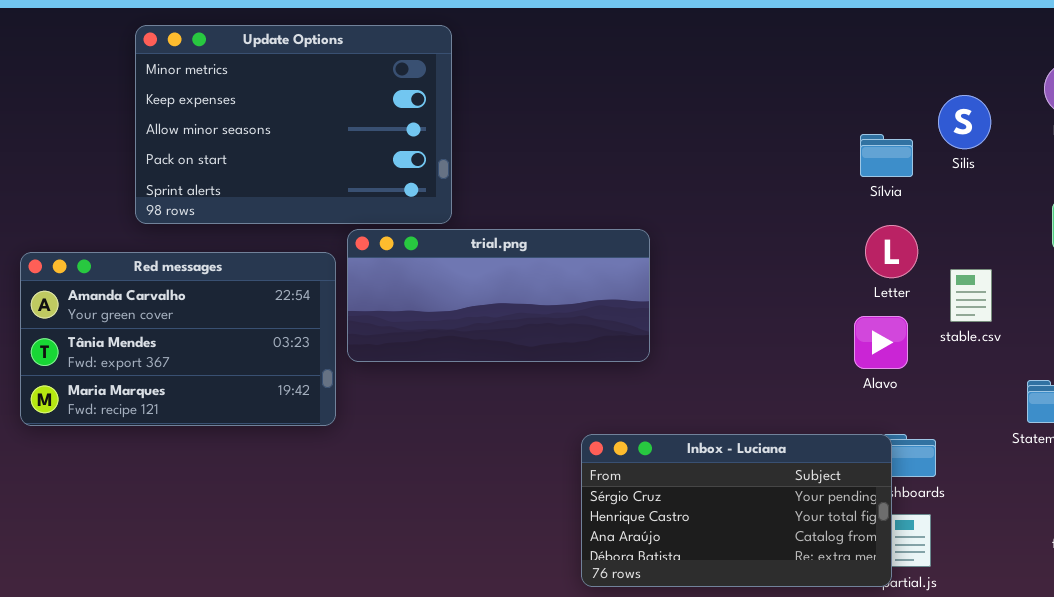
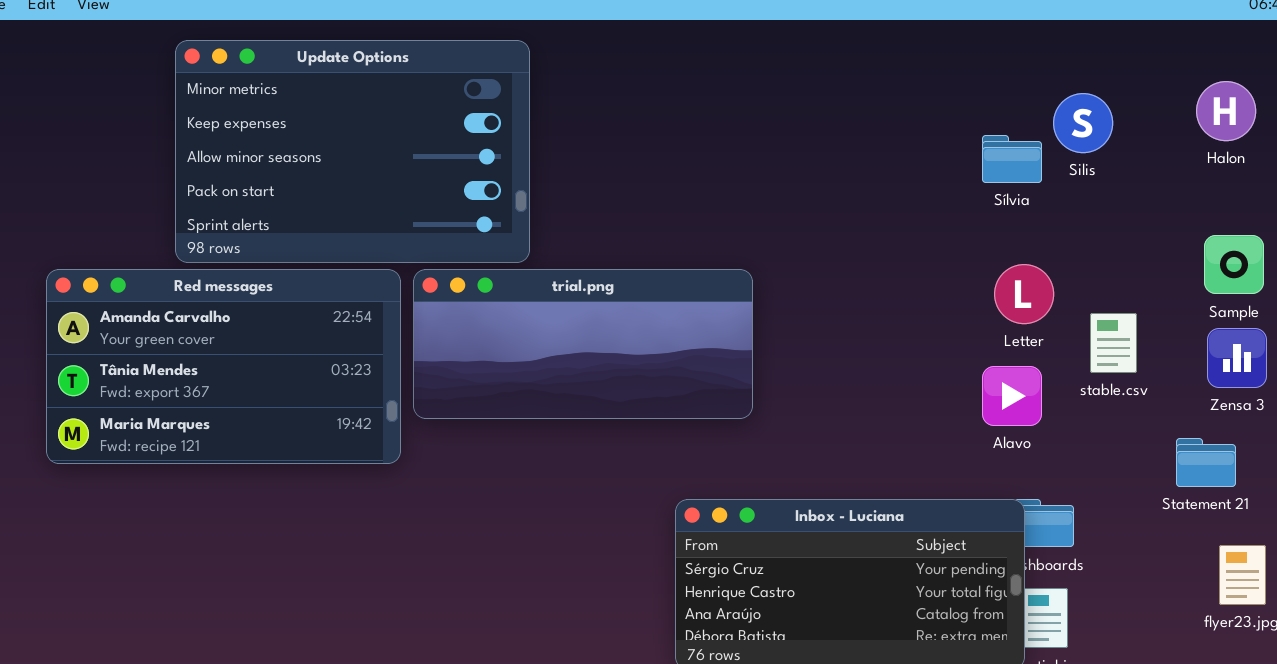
Silis: [938,95,991,149] -> [1053,93,1113,153], moved
Sílvia: [860,134,913,177] -> [982,135,1042,183], moved
Red messages: [20,252,336,426] -> [46,269,401,464], moved

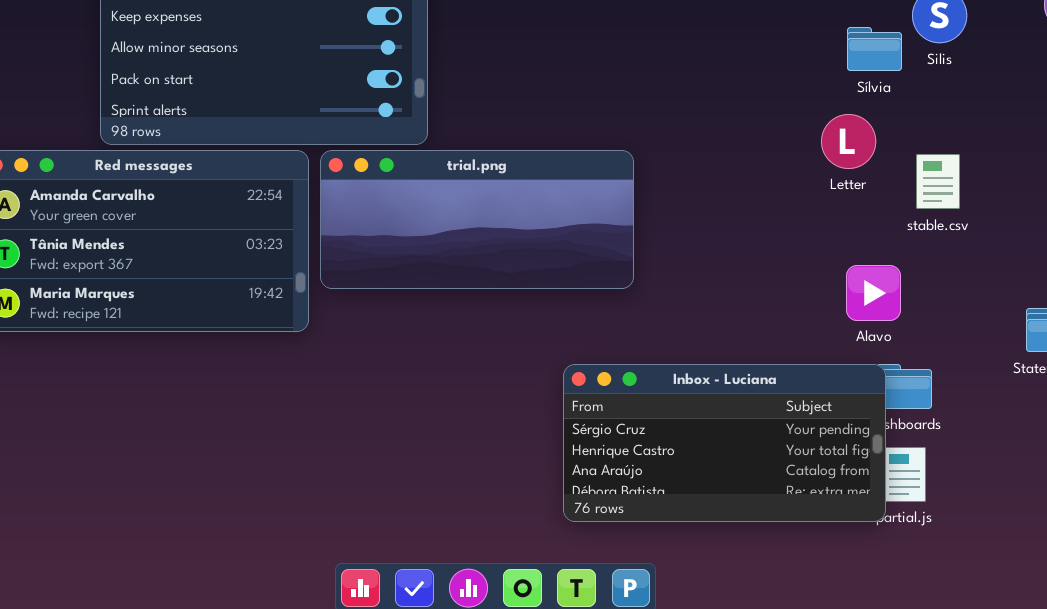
Letter: [994,264,1054,324] -> [821,114,876,169], moved
stable.csv: [1090,313,1137,373] -> [916,154,960,209], moved
Alavo: [982,366,1042,426] -> [846,265,901,321], moved

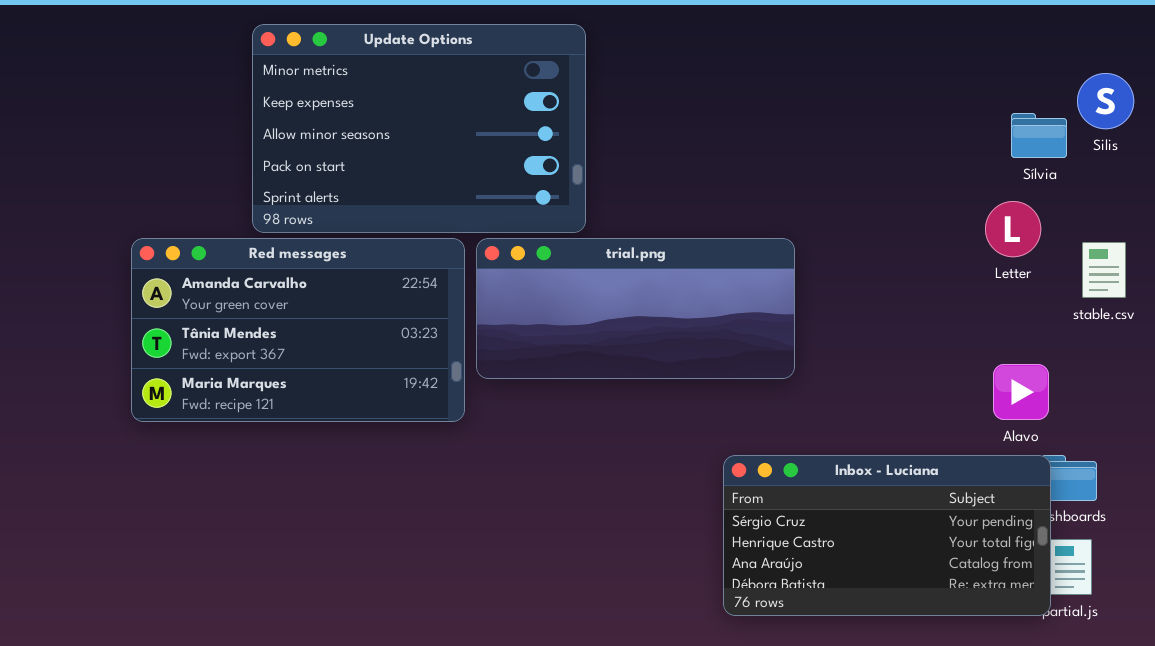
Alavo: [846,265,901,321] -> [993,364,1049,420], moved

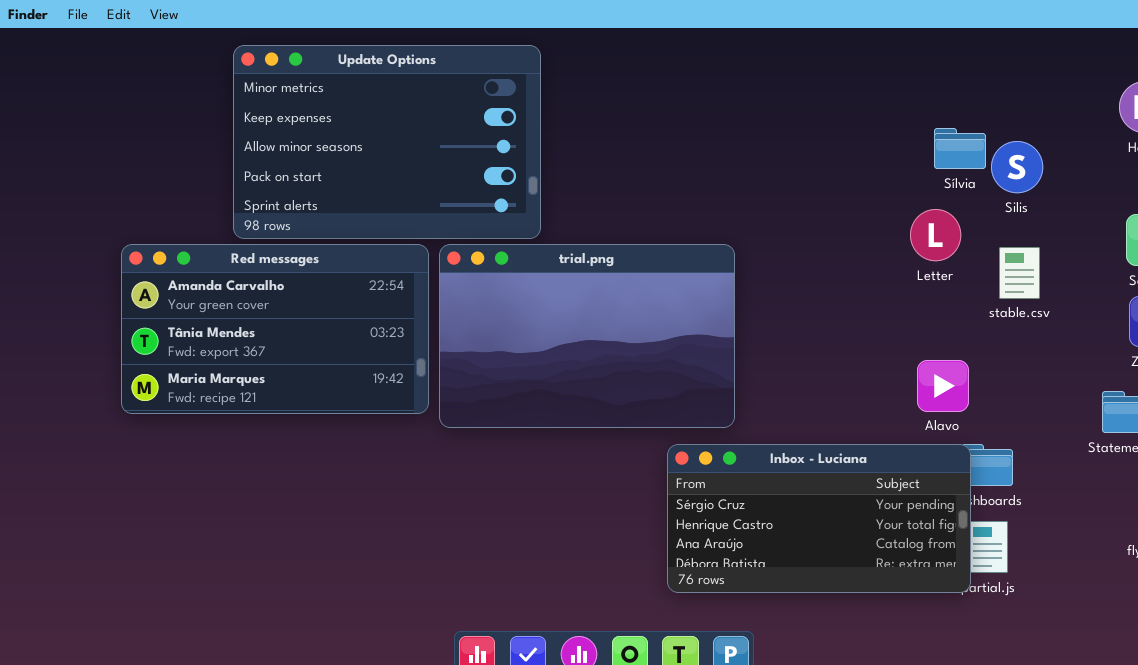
Silis: [1077,73,1134,129] -> [991,141,1043,193], moved
trial.png: [476,238,795,379] -> [439,244,735,428], resized

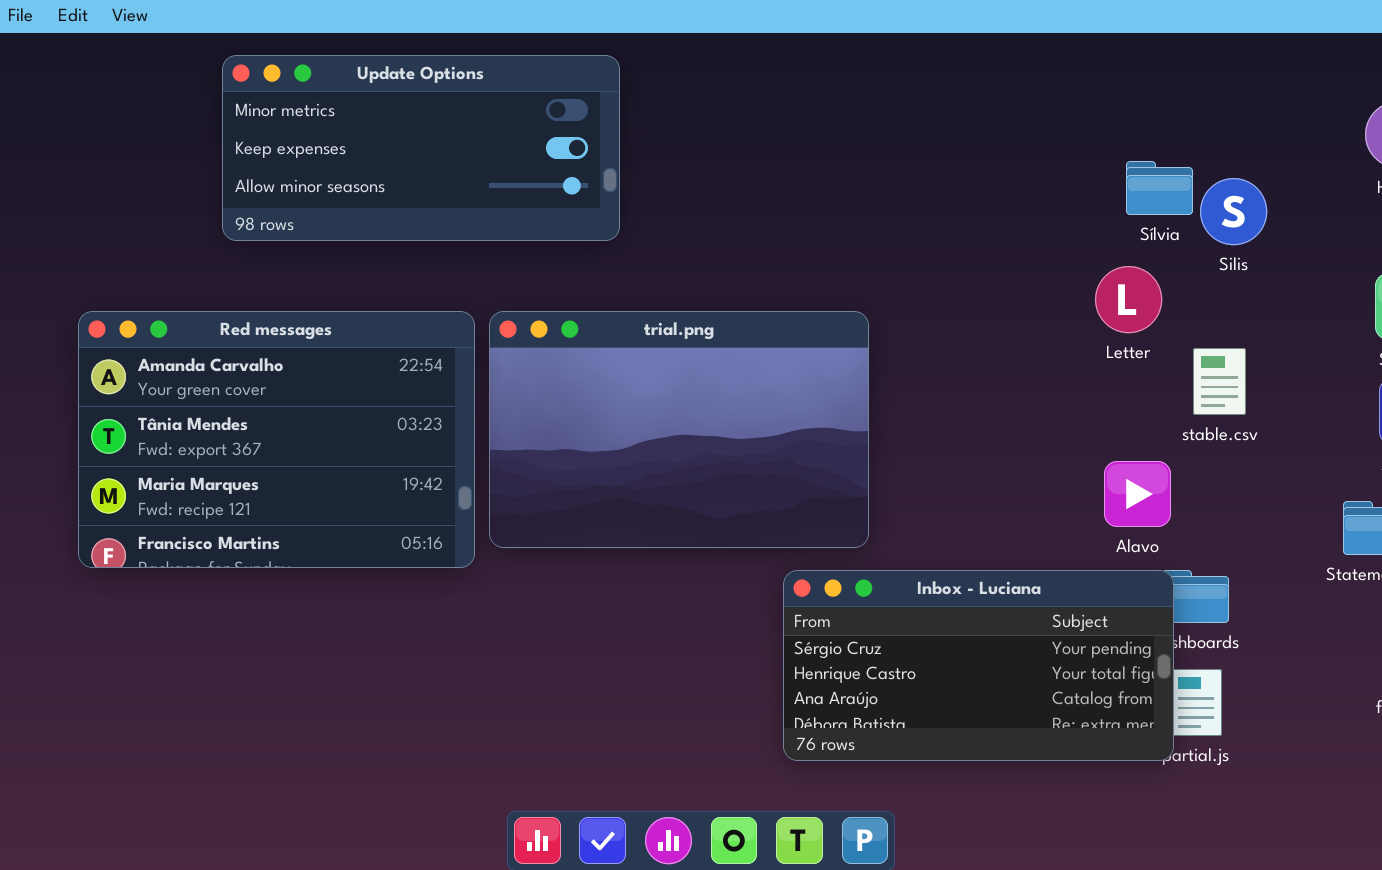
Update Options: [233,45,541,239] -> [222,55,620,241], resized
Red messages: [121,244,429,414] -> [78,311,475,568], resized
stable.csv: [999,247,1040,299] -> [1193,348,1246,415], moved

